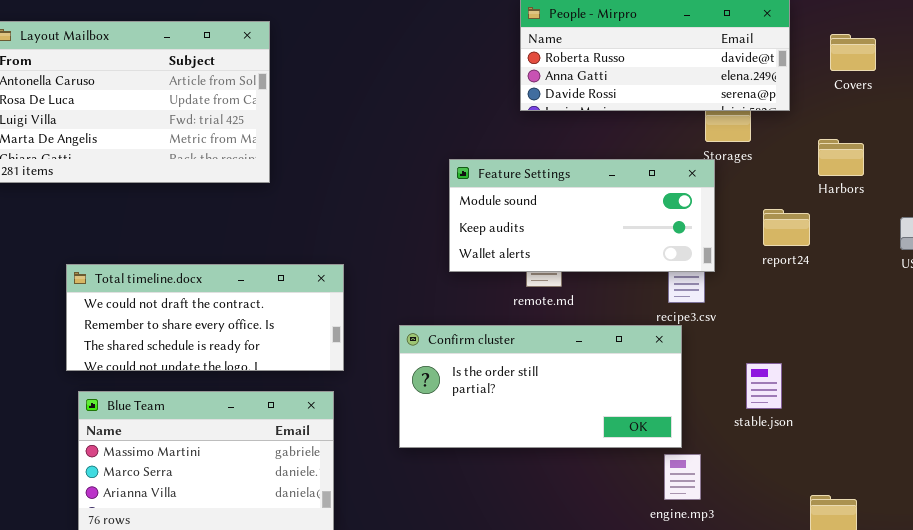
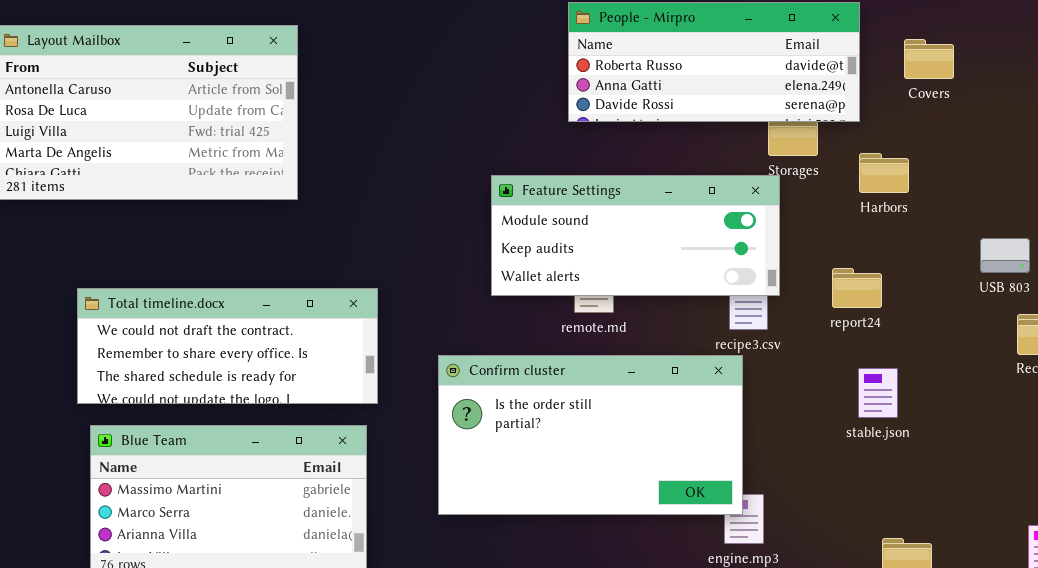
Harbors: [818,139,864,176] -> [859,153,909,193], moved
report24: [763,209,810,246] -> [832,268,882,308], moved
Confirm cluster: [399,325,682,448] -> [438,355,743,515], resized
stable.json: [746,363,782,409] -> [858,368,898,418], moved

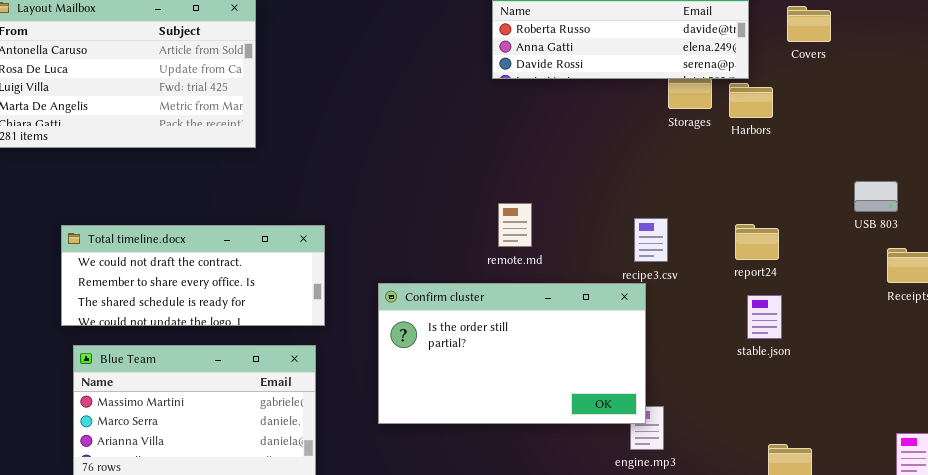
Harbors: [859,153,909,193] -> [729,83,773,118], moved
Feature Settings: [491,175,780,296] -> none, closed
report24: [832,268,882,308] -> [735,224,779,260], moved

